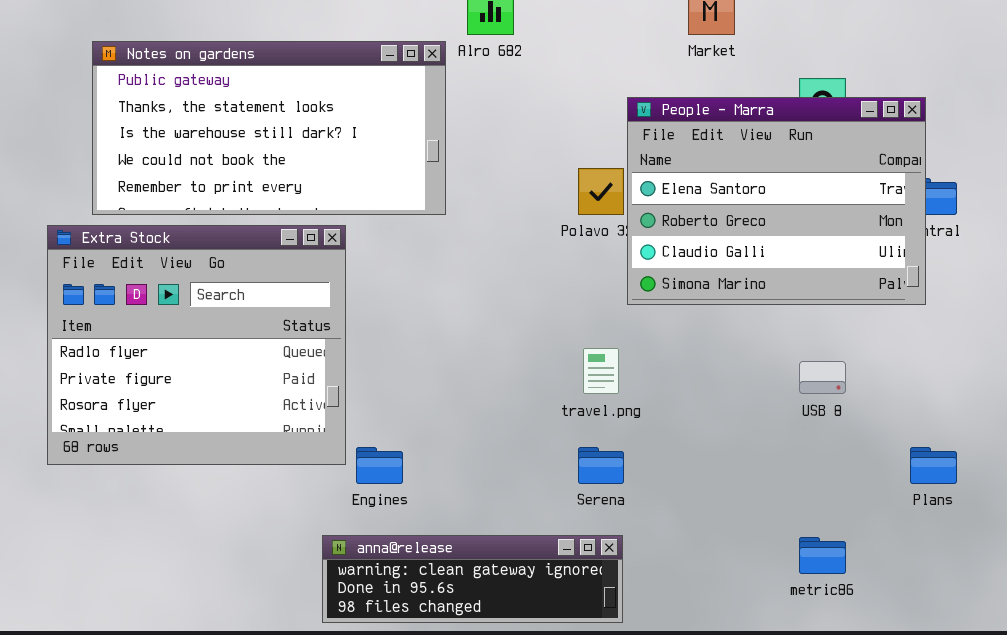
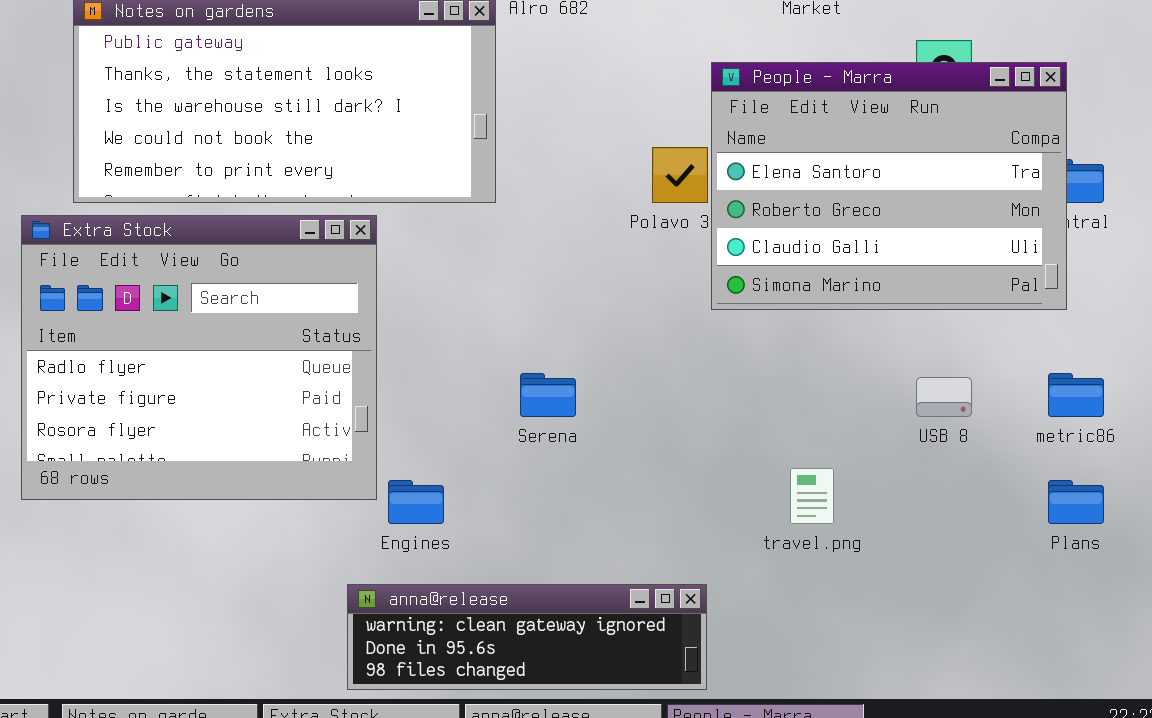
travel.png: [583,348,619,394] -> [790,468,834,524], moved
Serena: [578,447,624,484] -> [520,373,576,417], moved
metric86: [799,537,846,574] -> [1048,373,1104,417], moved

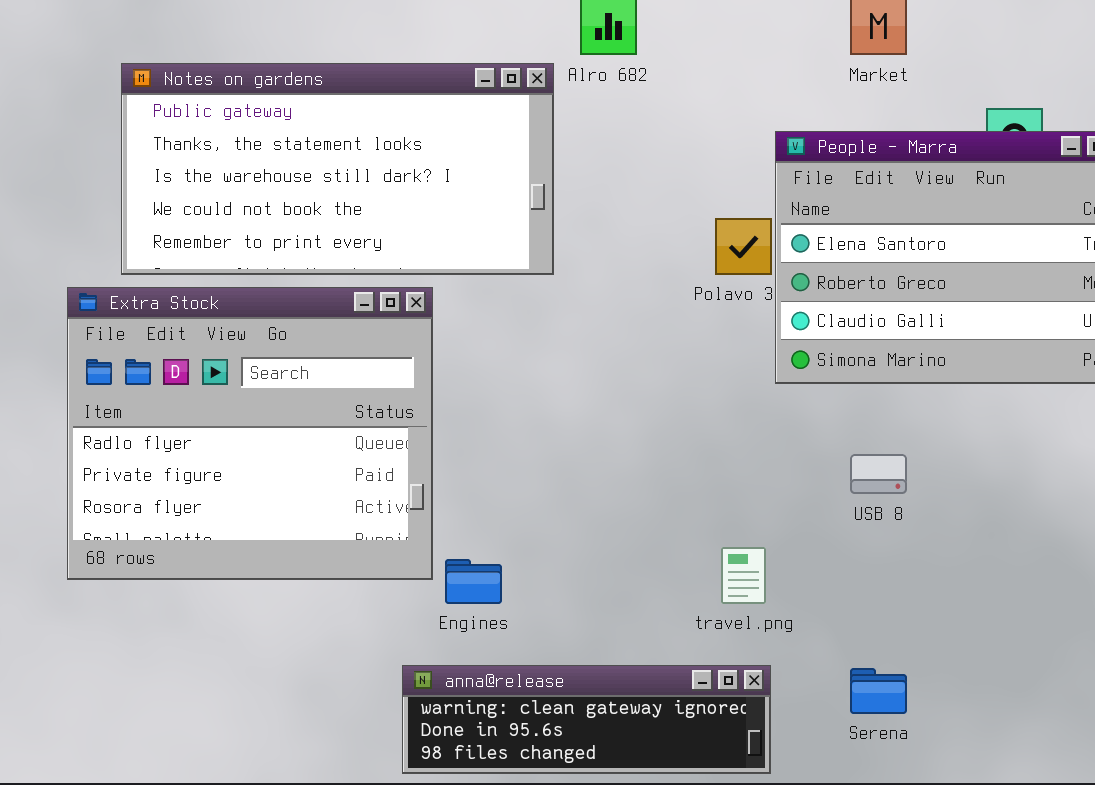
Serena: [520,373,576,417] -> [850,668,907,714], moved
USB 8: [916,377,972,417] -> [850,454,907,494], moved
travel.png: [790,468,834,524] -> [721,547,766,604], moved

